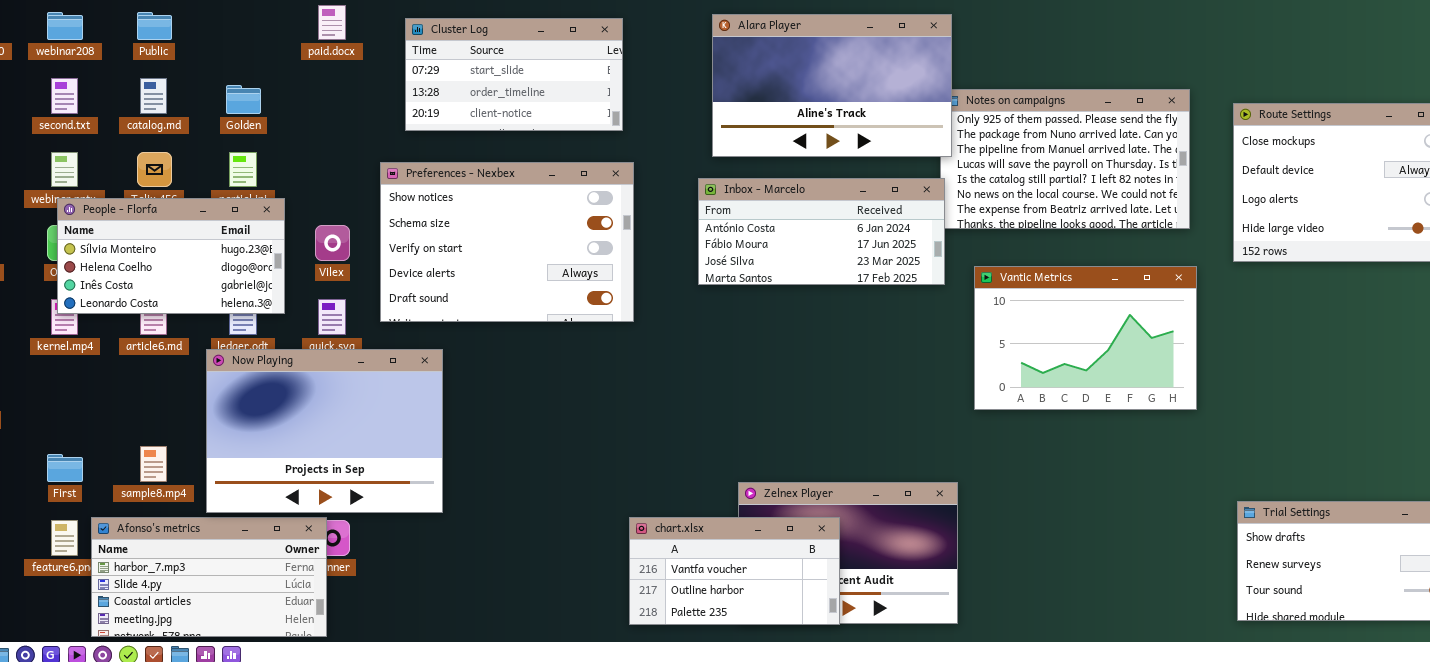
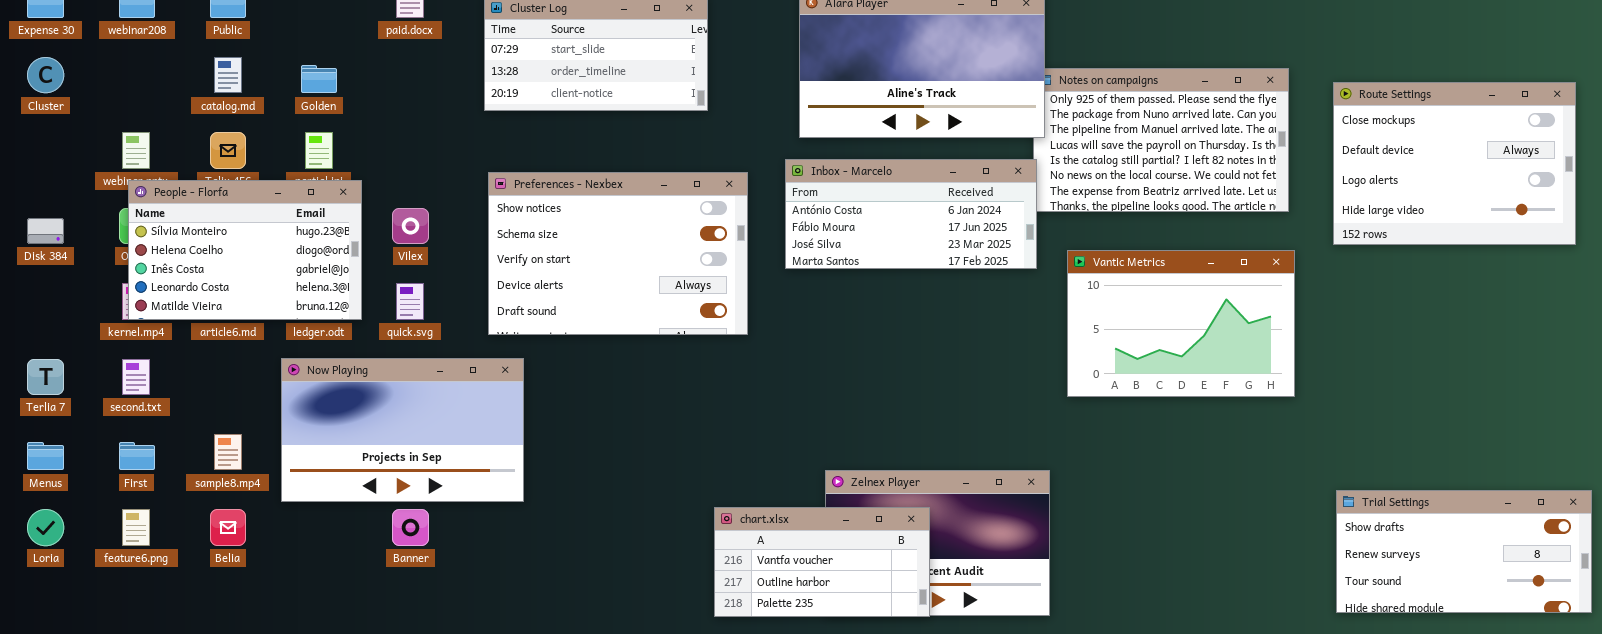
second.txt: [51,78,78,114] -> [122,359,150,395], moved
Preferences - Nexbex: [380,162,634,322] -> [488,172,748,335], moved
People - Florfa: [57,198,285,314] -> [128,180,362,320], resized
Now Playing: [206,349,443,513] -> [281,358,524,502], resized
Afonso's metrics: [91,517,327,637] -> none, closed

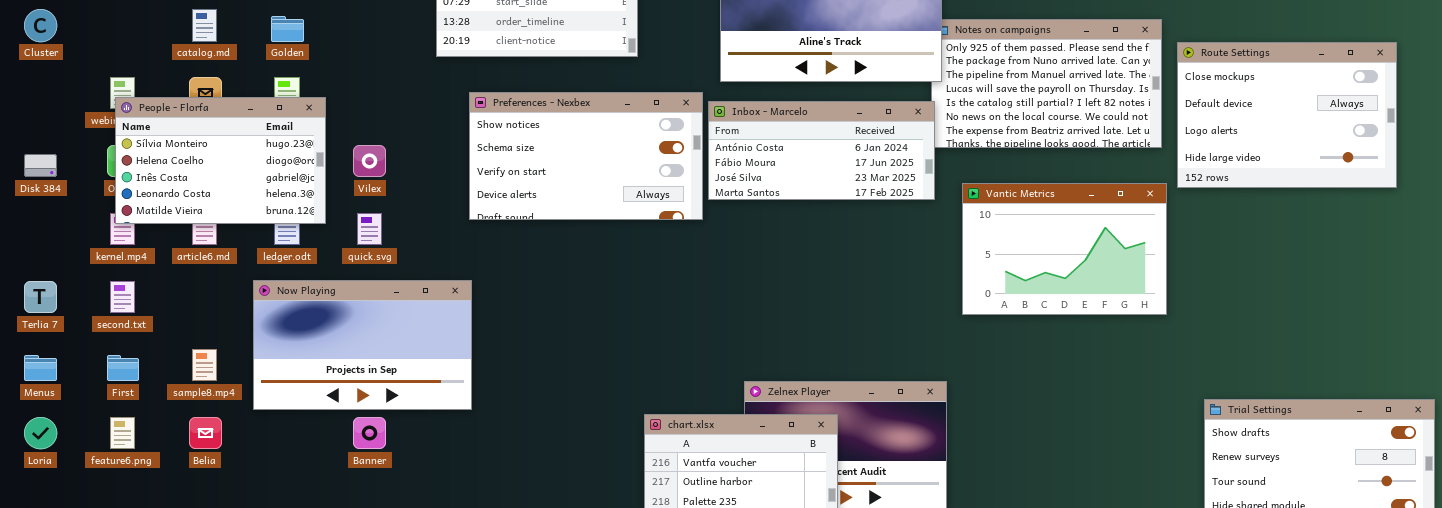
Route Settings: [1333,82,1576,245] -> [1177,42,1397,188], moved
Preferences - Nexbex: [488,172,748,335] -> [469,92,703,220], moved, resized
People - Florfa: [128,180,362,320] -> [115,97,326,224], moved

